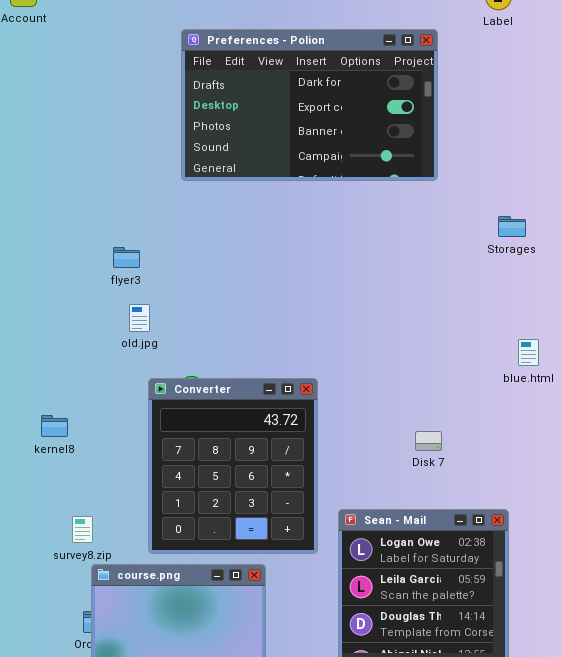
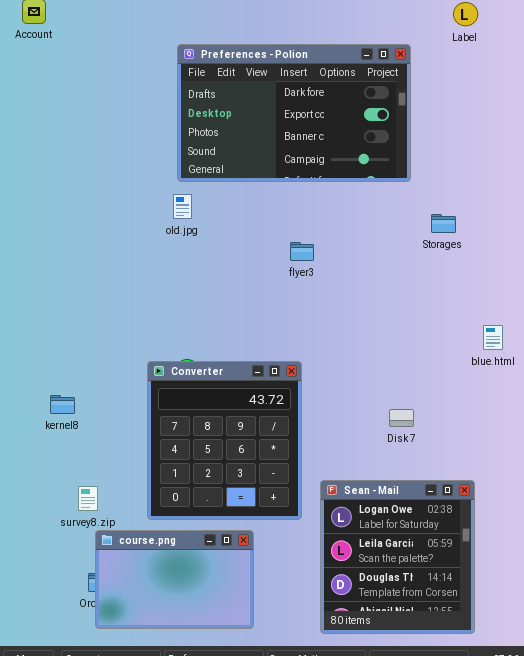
Storages: [498,216,526,237] -> [431,214,456,233], moved
flyer3: [113,247,140,268] -> [290,242,314,261], moved
old.jpg: [129,304,150,332] -> [173,194,192,219], moved

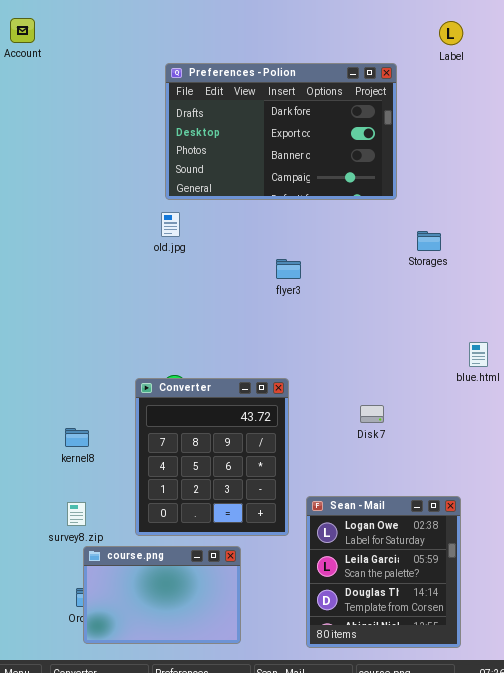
kernel8: [50,395,75,414] -> [65,428,89,447], moved
Disk 7: [389,409,414,427] -> [360,405,384,423], moved

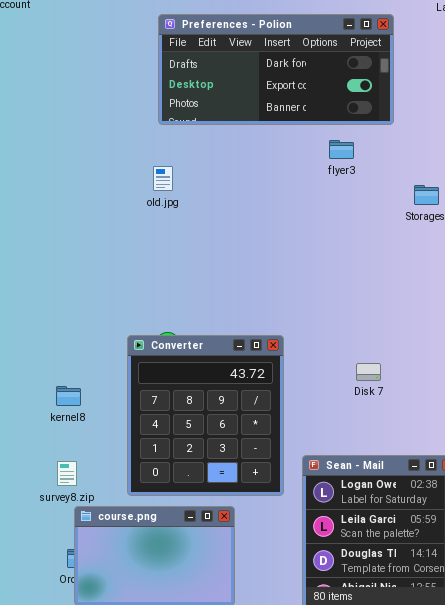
Preferences - Polion: [165,63,397,200] -> [158,14,394,125], resized
flyer3: [276,259,301,279] -> [329,140,354,159], moved

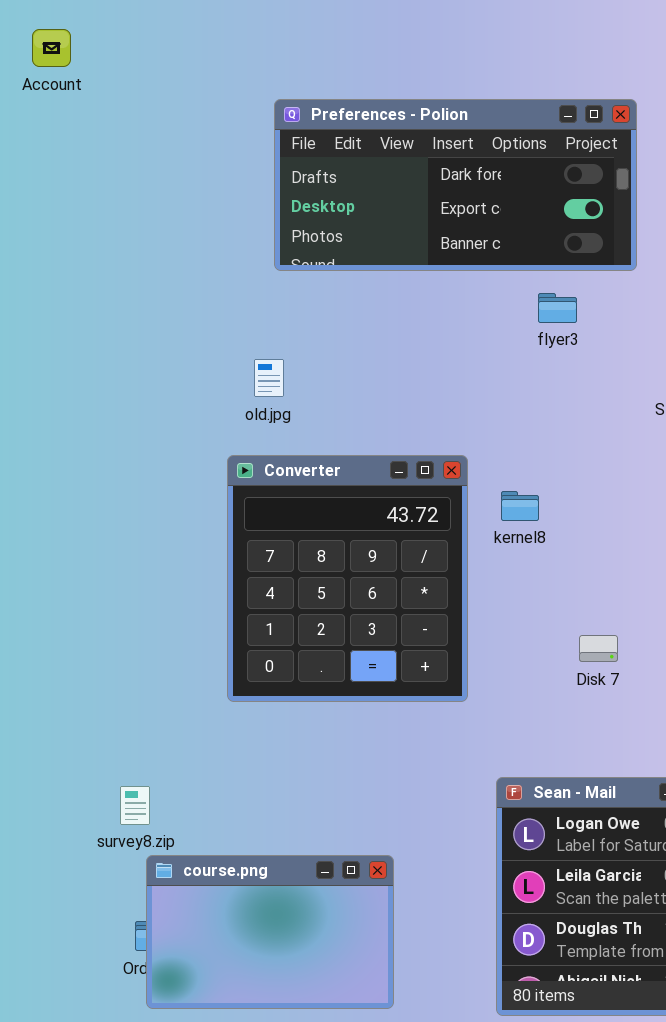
old.jpg: [153,166,173,191] -> [254,359,284,397], moved
Converter: [127,335,284,496] -> [227,455,468,702], moved
kernel8: [56,386,81,406] -> [501,491,539,521], moved

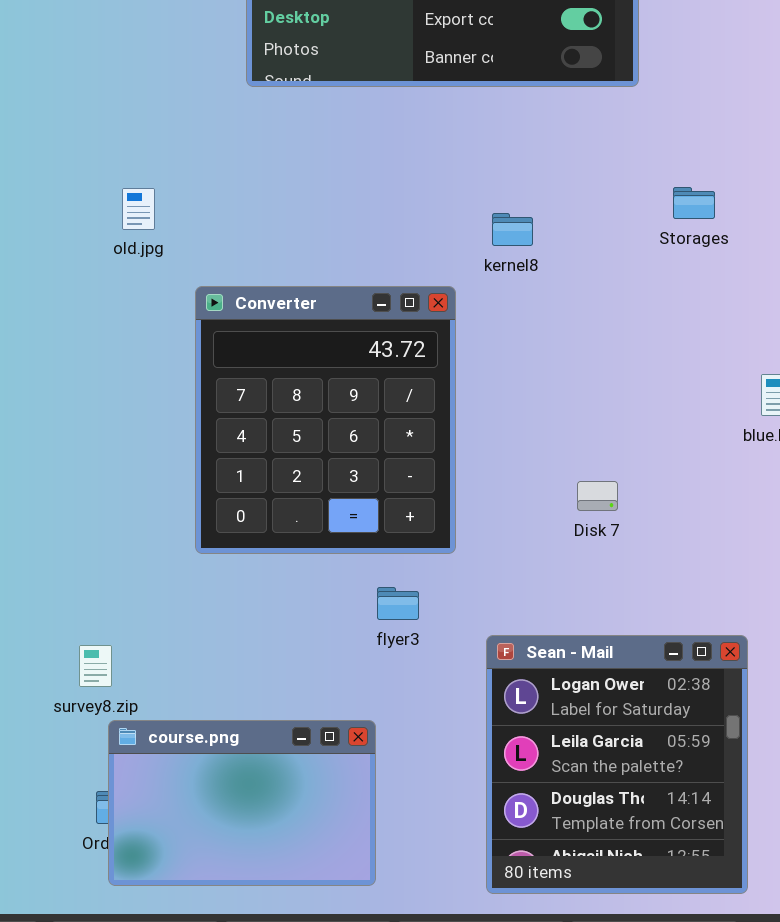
flyer3: [538,293,577,323] -> [377,587,419,620], moved
old.jpg: [254,359,284,397] -> [122,188,155,230], moved
kernel8: [501,491,539,521] -> [492,213,533,246], moved

